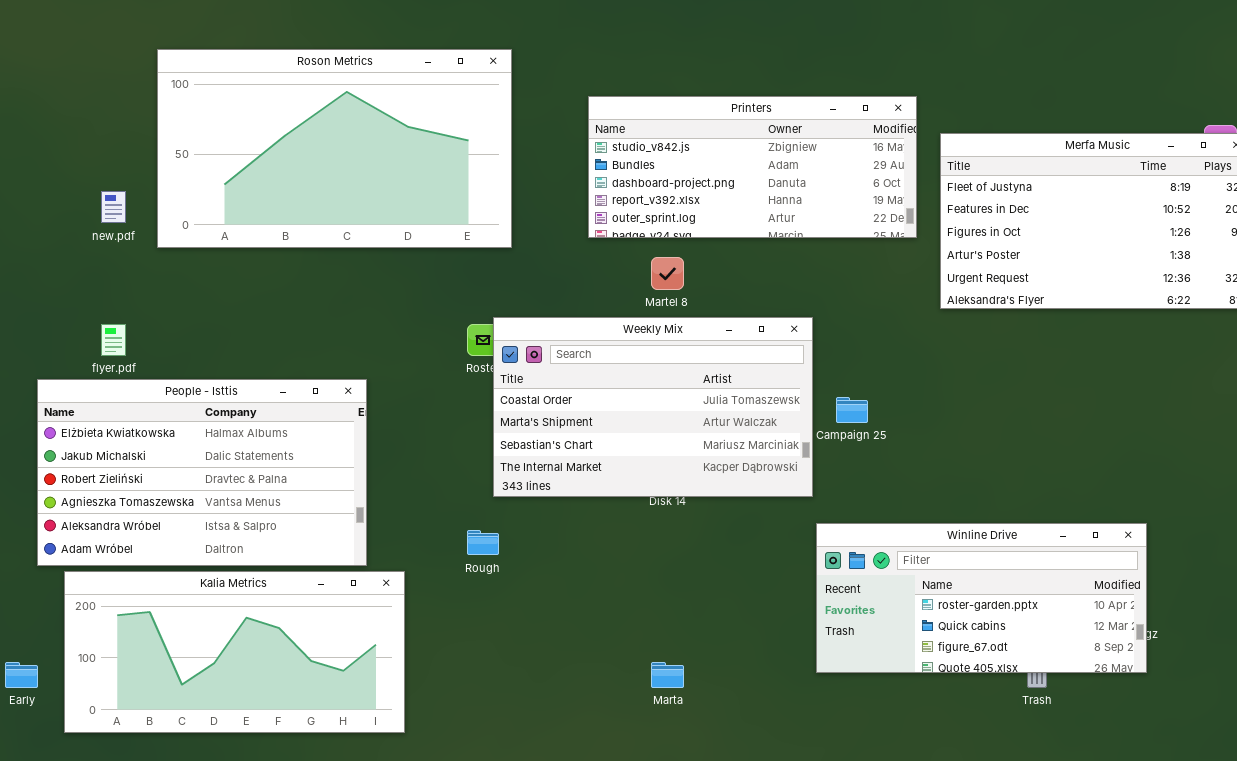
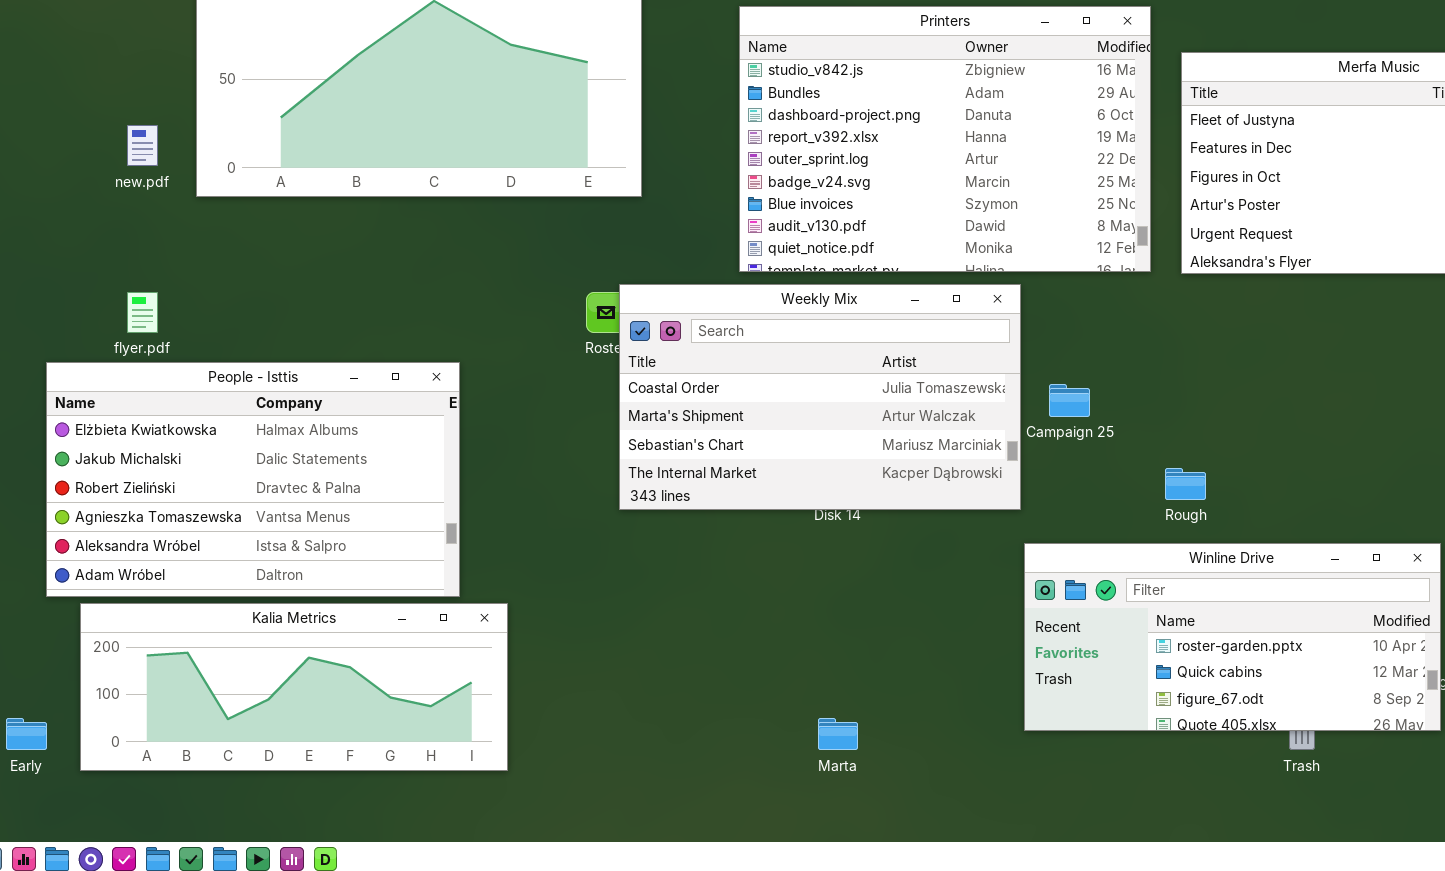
Printers: [588,96,917,238] -> [739,6,1151,272], resized
Rough: [467,530,499,555] -> [1165,468,1206,500], moved
Kalia Metrics: [64,571,405,733] -> [80,603,508,771], resized

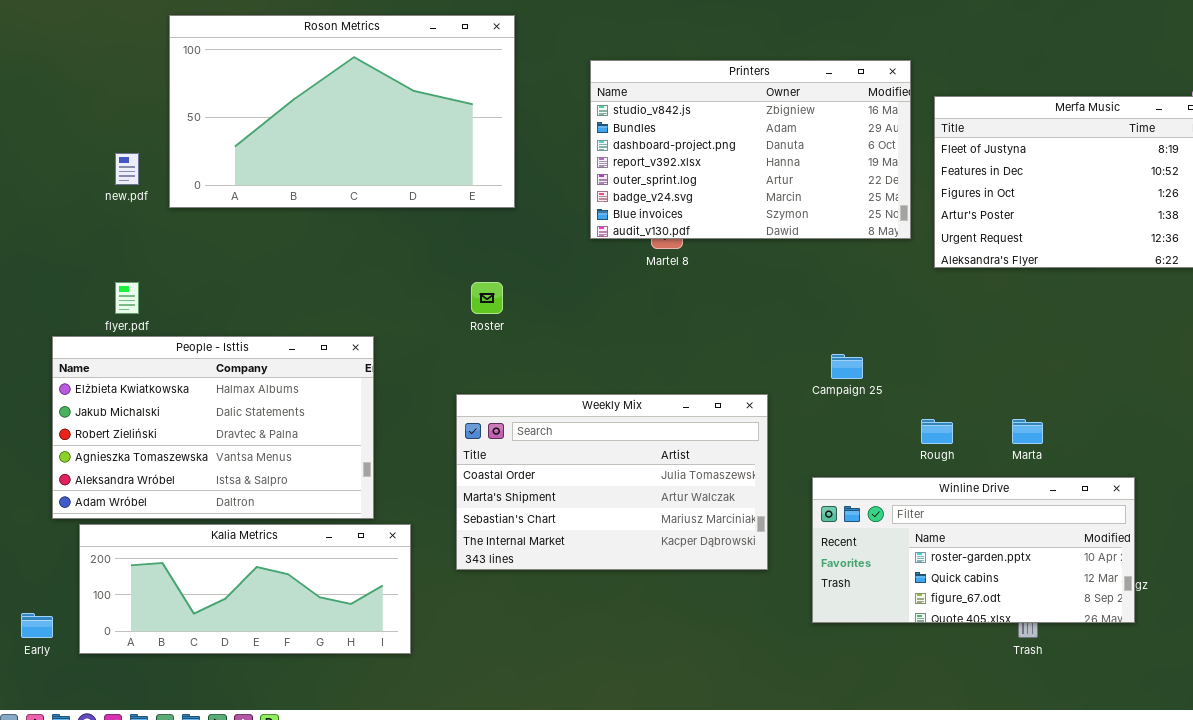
Printers: [739,6,1151,272] -> [590,60,911,239], resized
Weekly Mix: [619,284,1021,510] -> [456,394,768,570], moved
Marta: [818,718,858,750] -> [1012,419,1043,444], moved

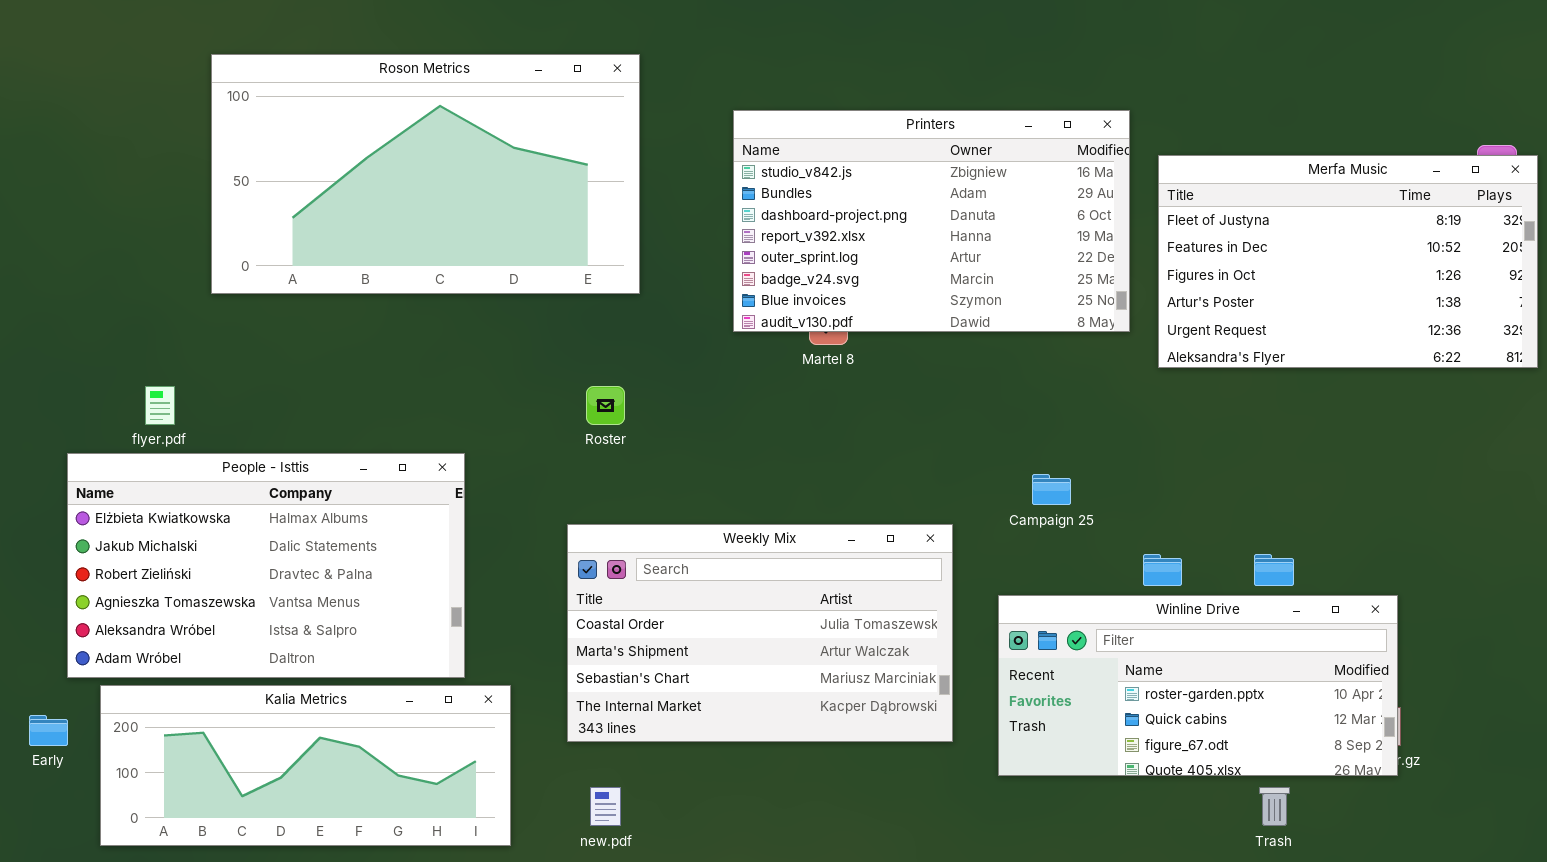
new.pdf: [115,153,139,185] -> [590,787,621,826], moved
Winline Drive: [812,477,1135,623] -> [998,595,1398,776], moved
Early: [21,613,53,638] -> [29,715,68,746], moved

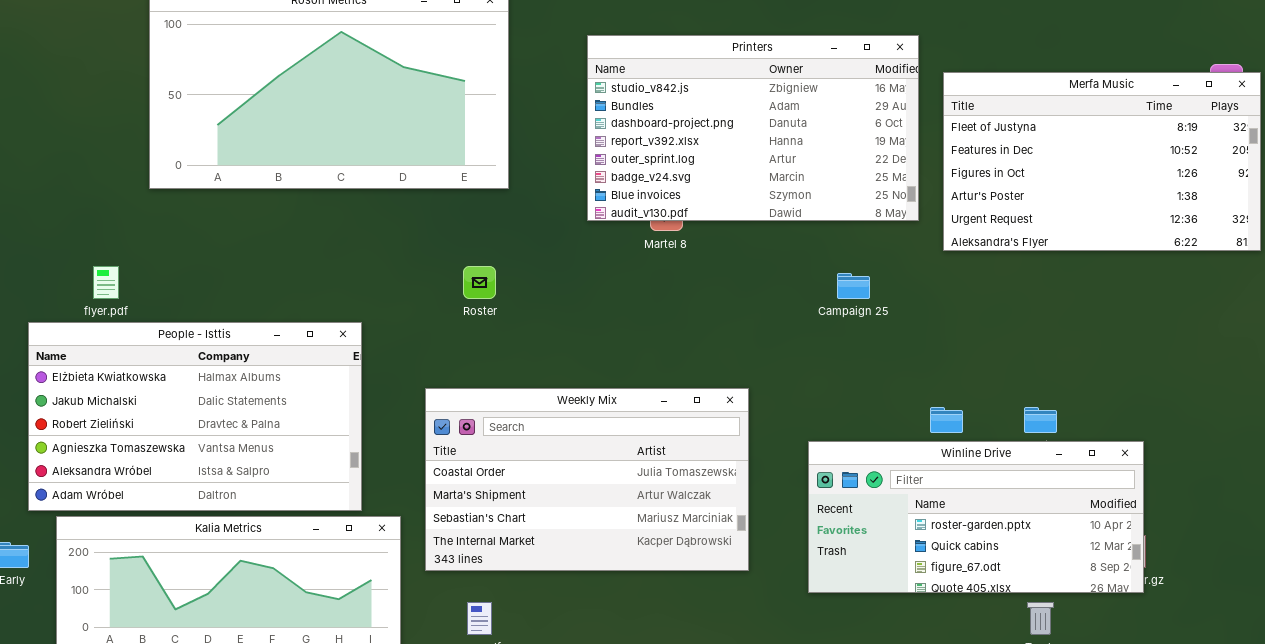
Campaign 25: [1032,474,1071,505] -> [837,273,870,299], moved
Weekly Mix: [567,524,953,742] -> [425,388,749,571], moved

